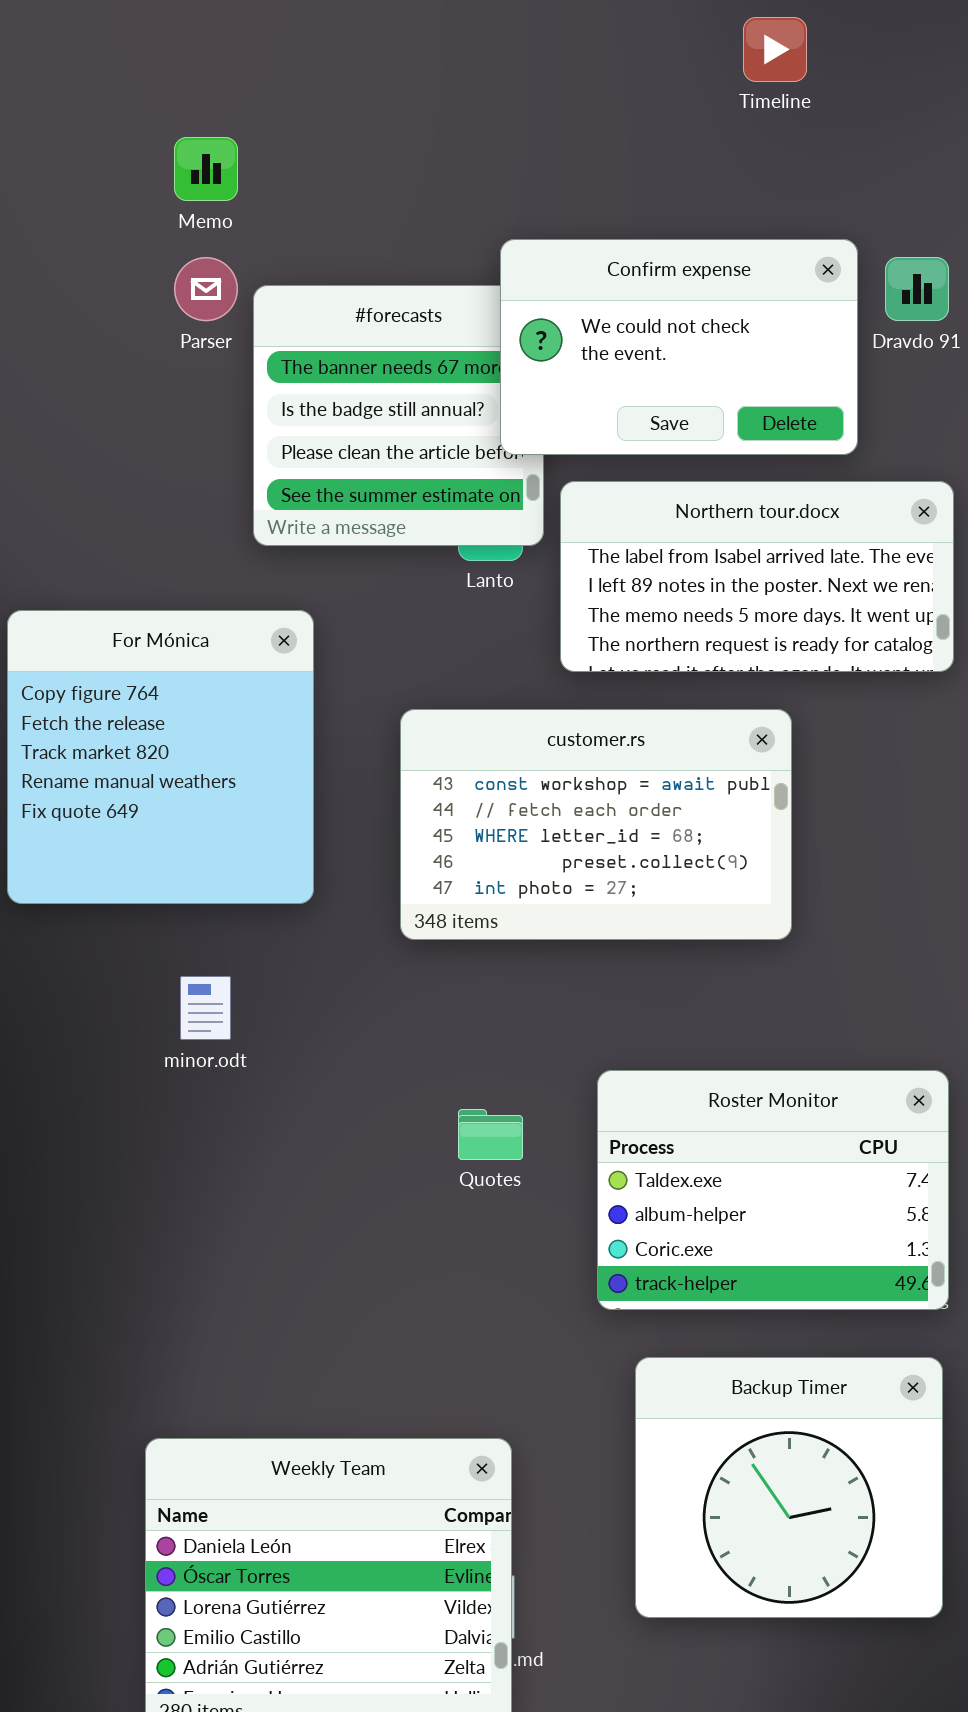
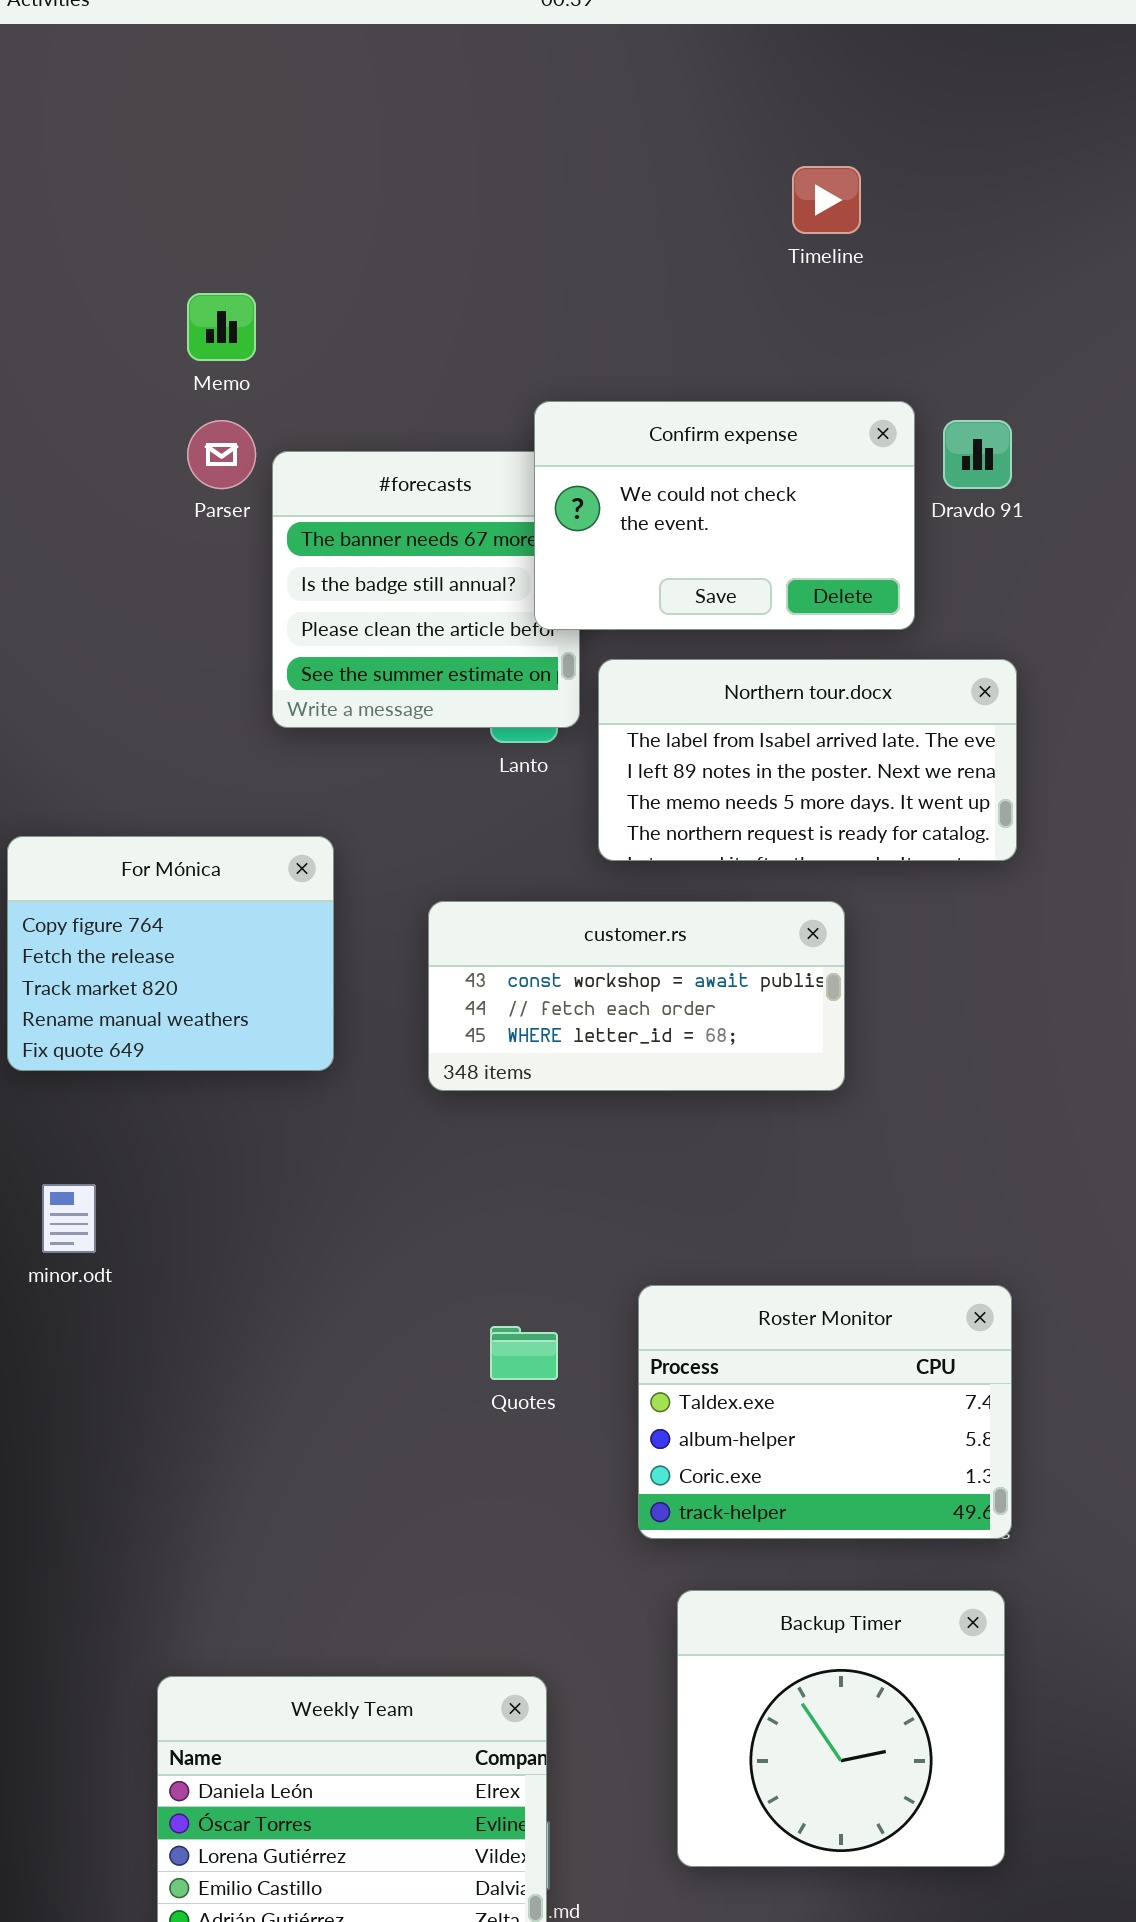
For Mónica: [7,610,314,904] -> [7,836,334,1071], moved, resized
customer.rs: [400,709,792,940] -> [428,901,845,1091], resized
minor.odt: [180,976,231,1040] -> [42,1184,96,1253], moved

